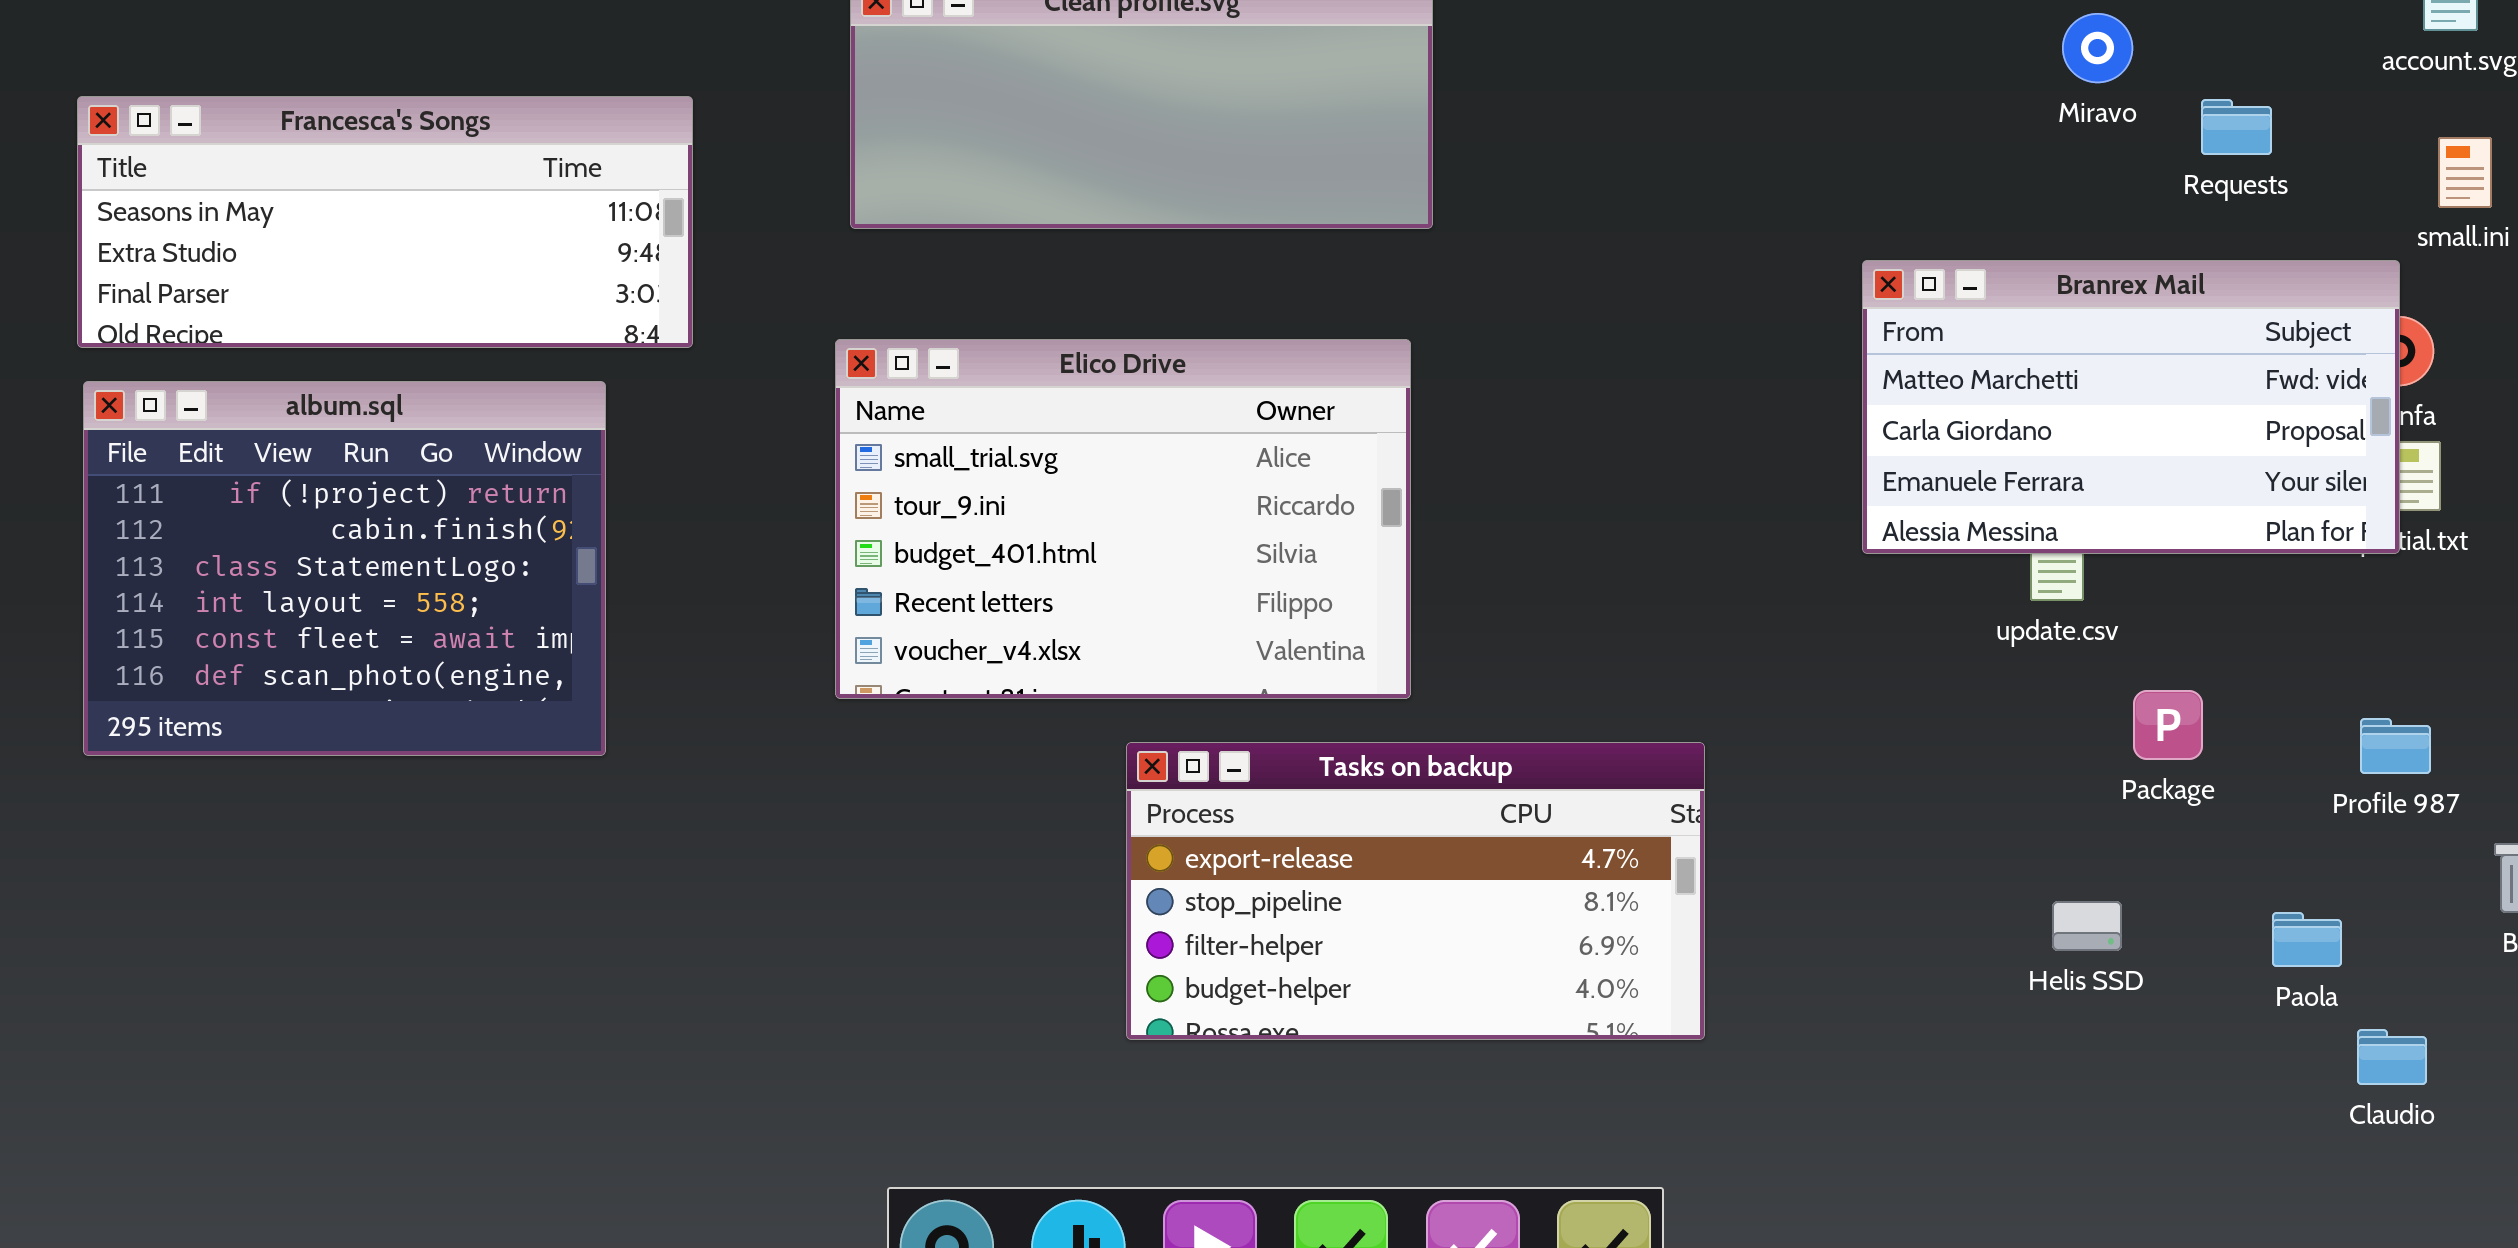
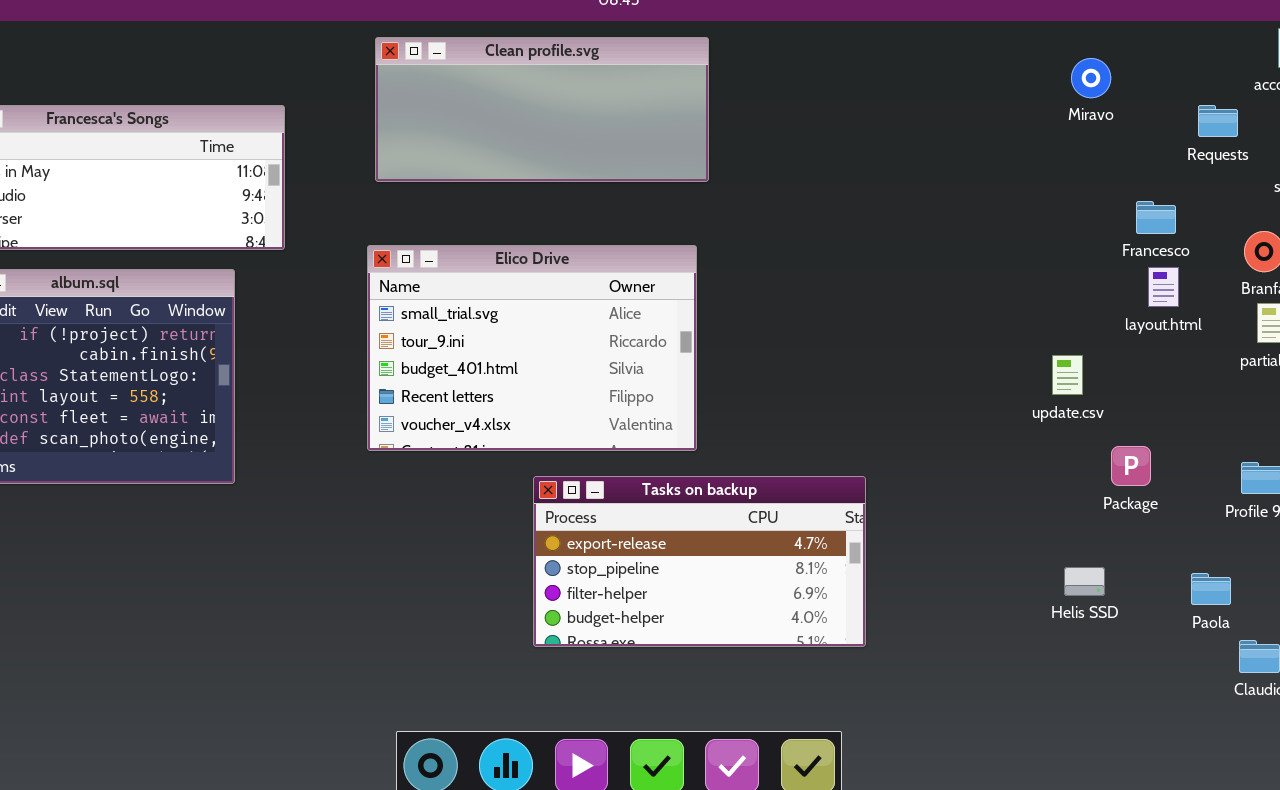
Requests: [2201,99,2272,155] -> [1198,105,1238,137], moved
Branrex Mail: [1862,260,2400,554] -> none, closed

